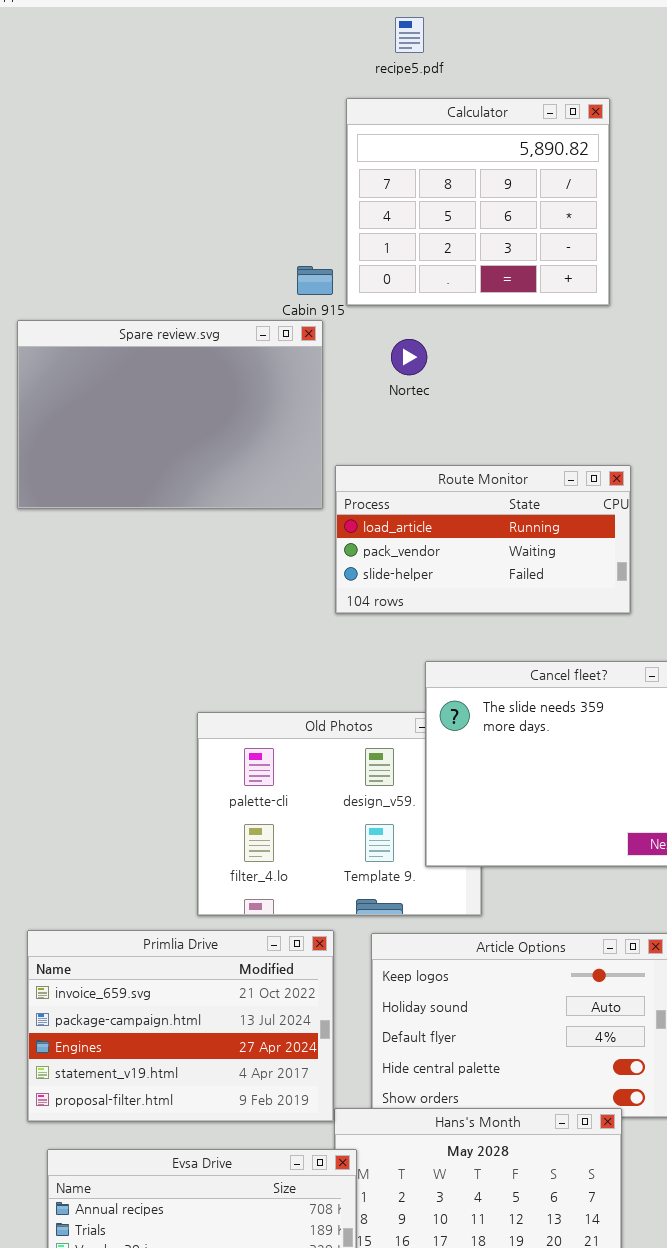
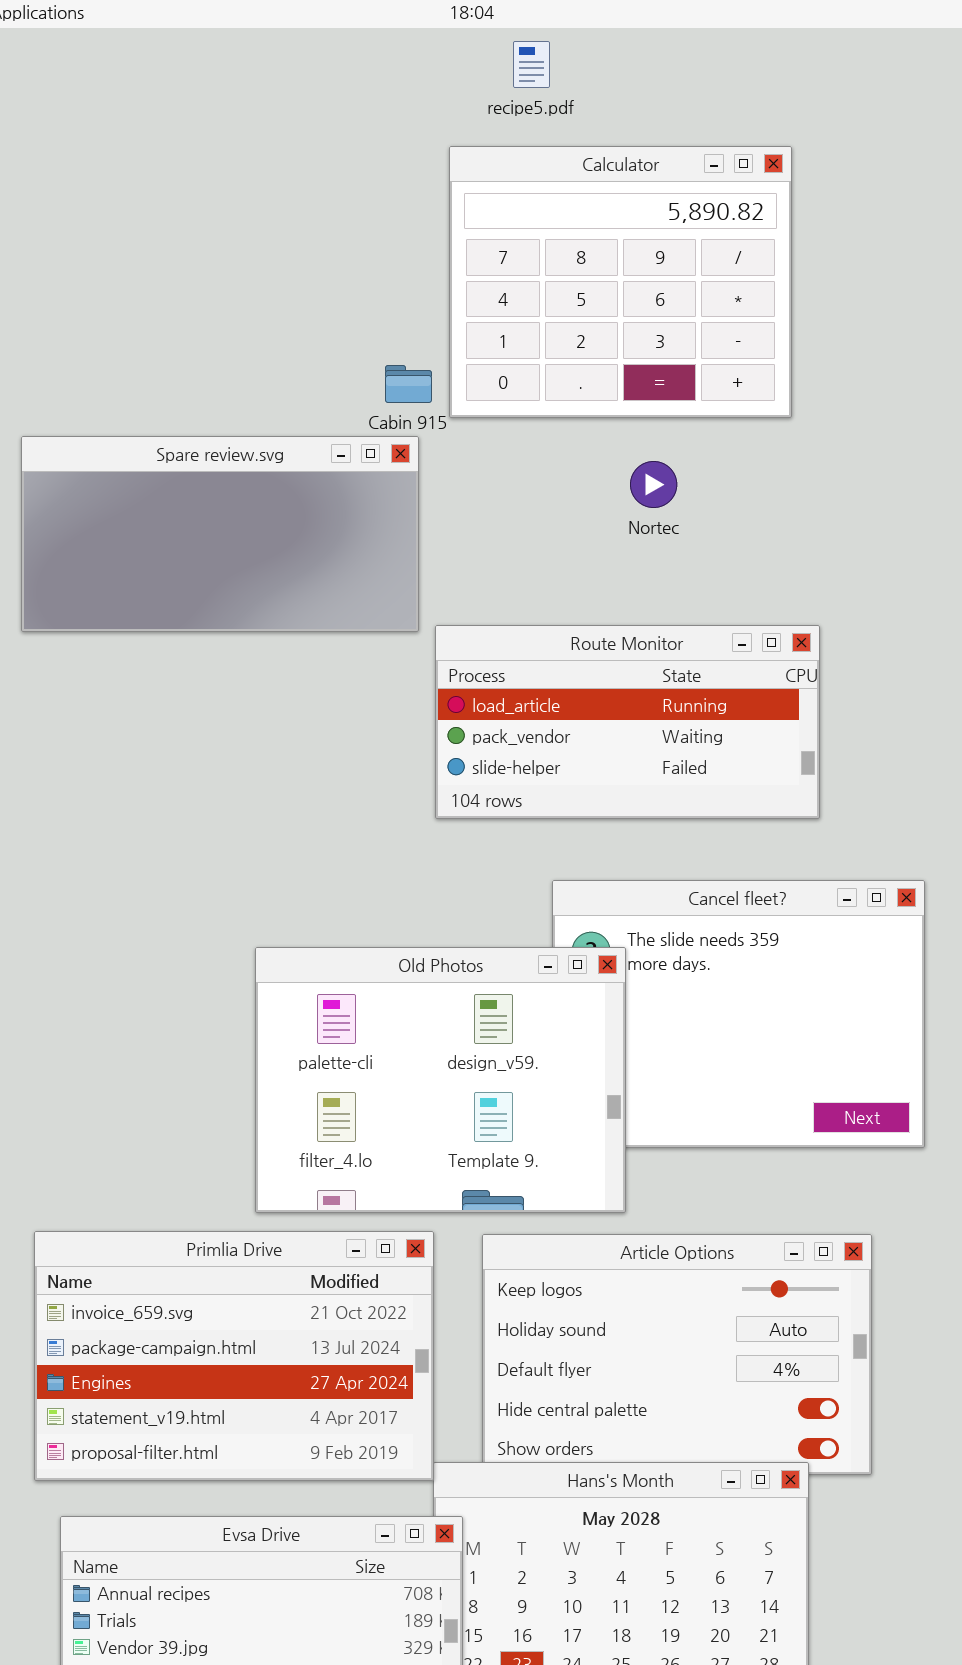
Spare review.svg: [17,320,323,509] -> [21,436,419,632], resized
Nortec: [391,339,427,375] -> [630,461,677,508], moved
Old Photos: [197,712,482,916] -> [255,947,626,1213], raised

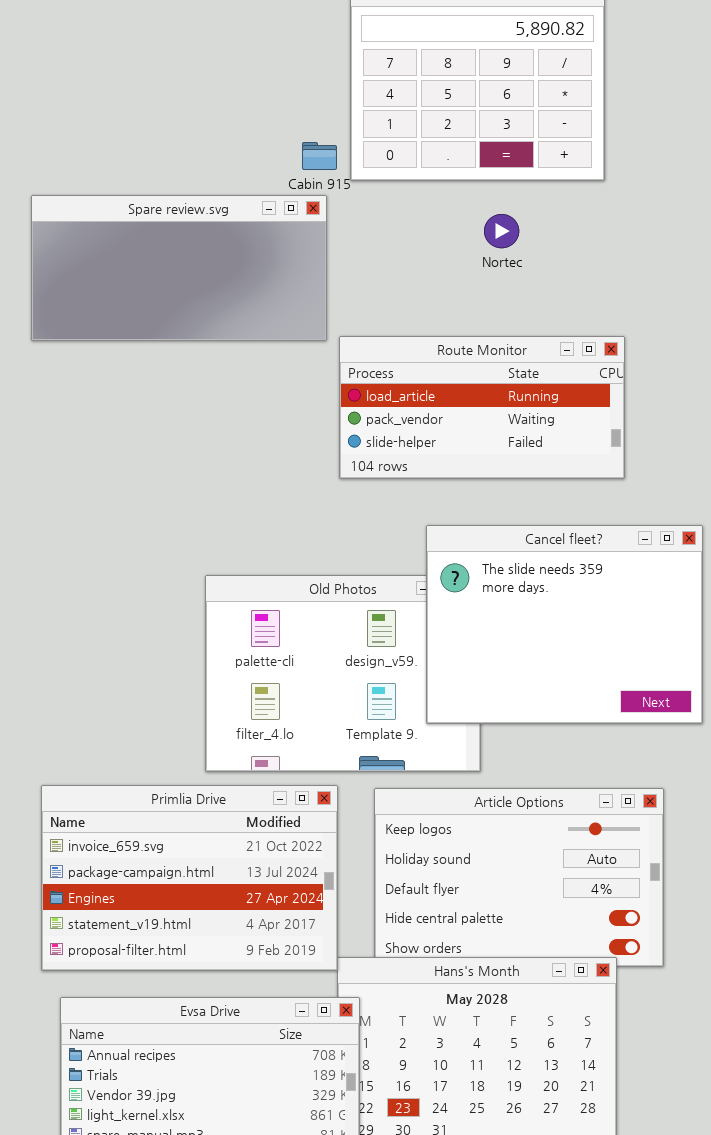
Cancel fleet?: [552,880,925,1148] -> [426,525,703,724], raised

